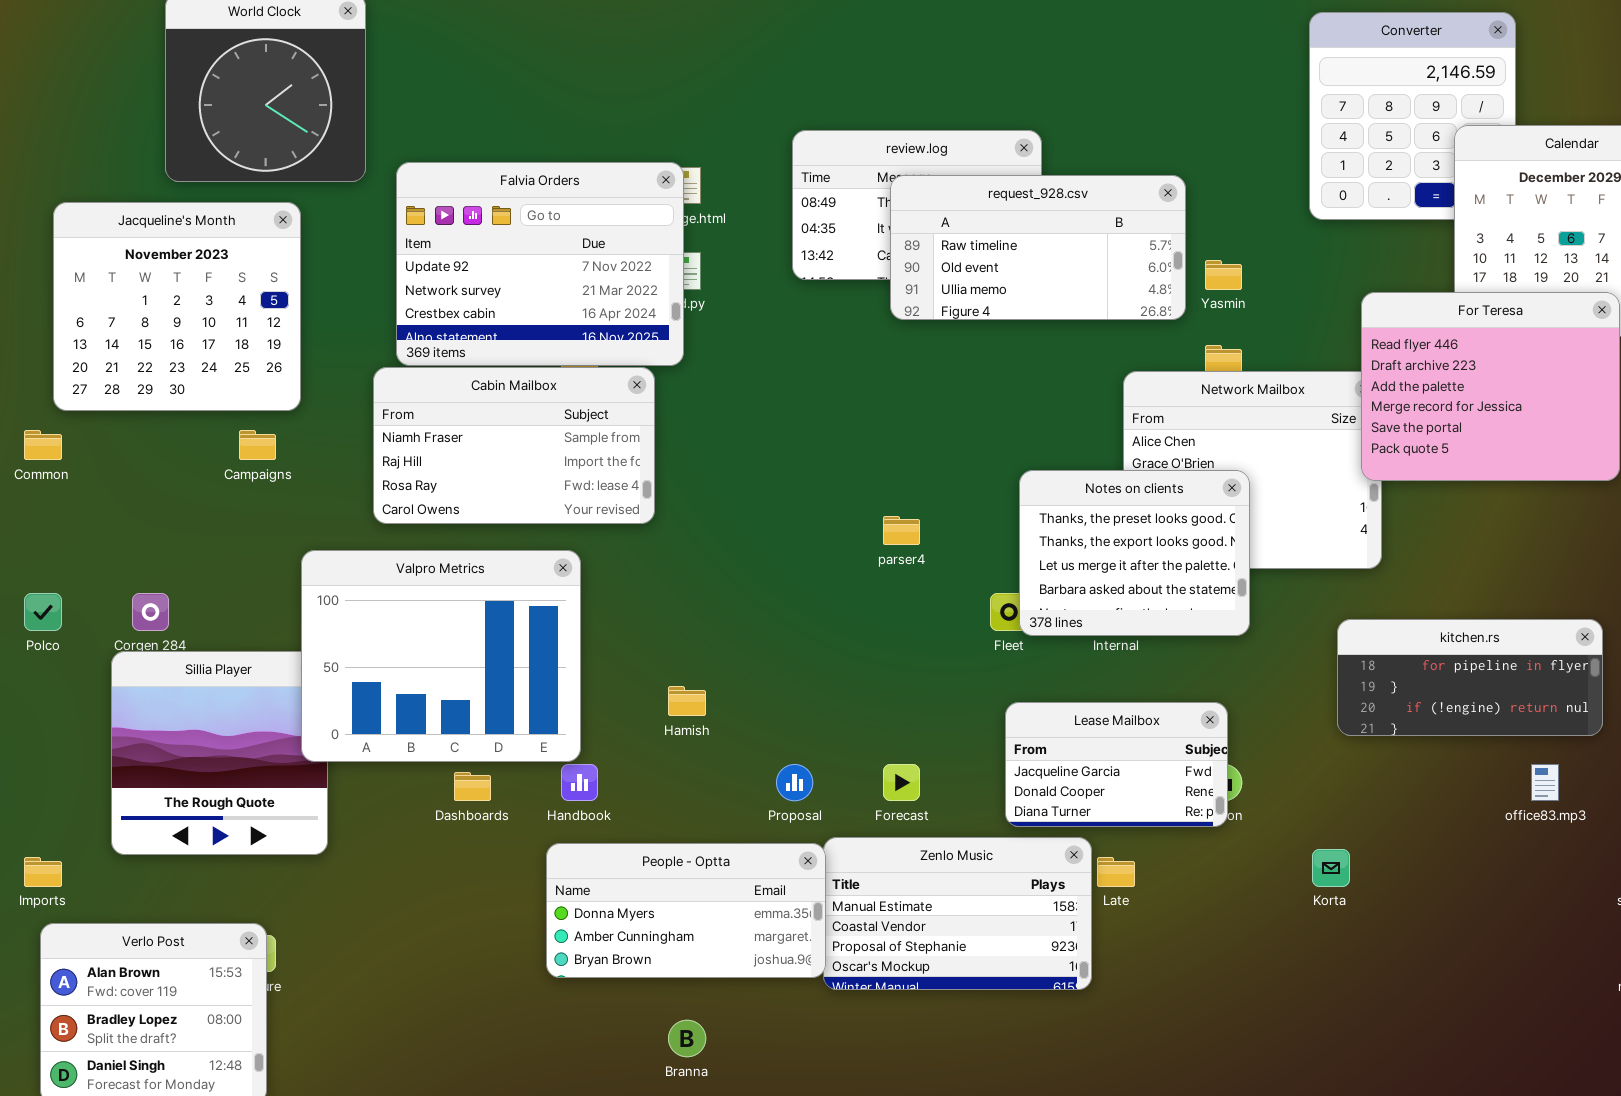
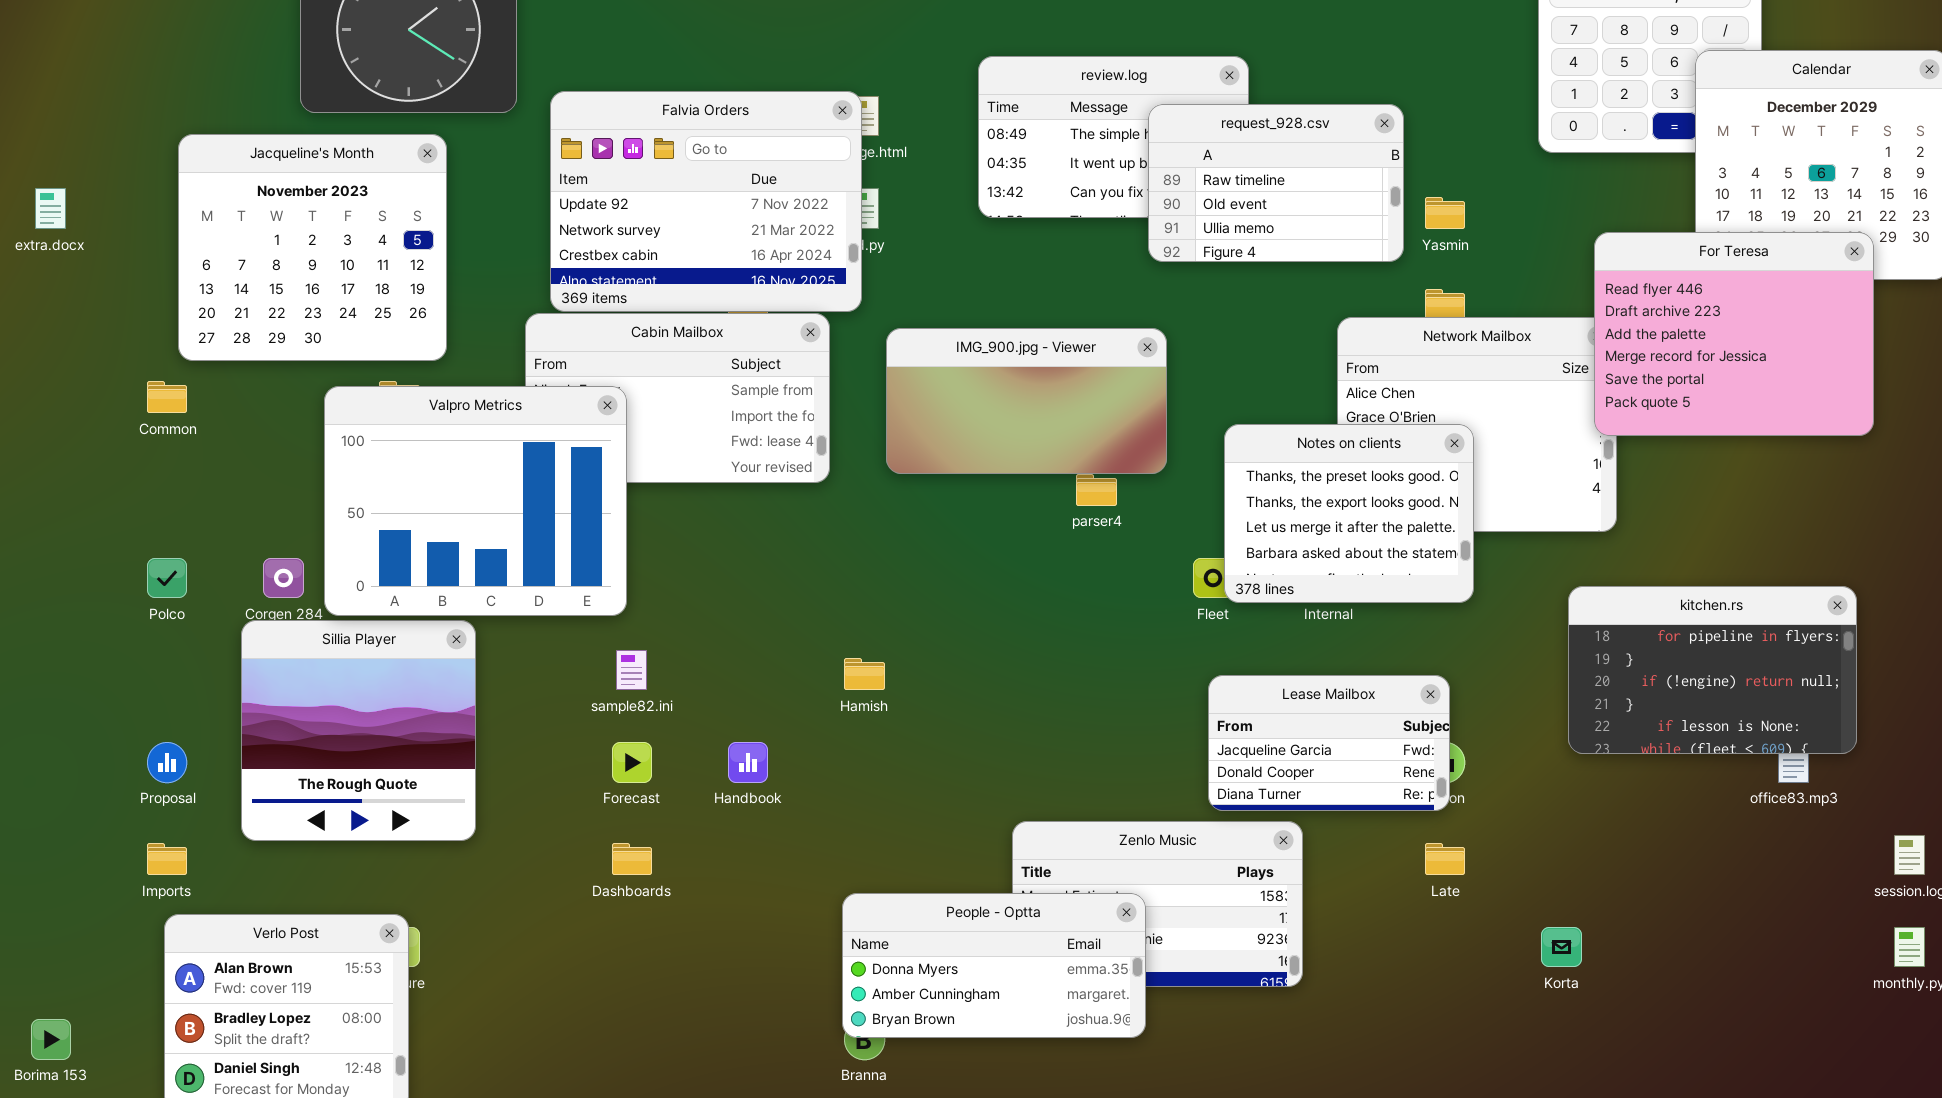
request_928.csv: [890,175,1186,320] -> [1148,104,1404,262], resized
IMG_900.jpg - Viewer: none -> [886,328,1167,474], opened
Valpro Metrics: [301,550,581,762] -> [324,386,627,616], moved
kitchen.rs: [1337,619,1603,736] -> [1568,586,1857,754], resized
Proposal: [776,764,813,801] -> [147,742,187,783], moved
Forecast: [883,764,920,801] -> [612,742,652,783], moved
Dashboards: [454,772,491,801] -> [612,843,652,875], moved
People - Optta: [546,843,826,978] -> [842,893,1146,1038], moved
Korta: [1312,849,1350,887] -> [1541,927,1582,967], moved
Late: [1097,857,1135,887] -> [1425,843,1465,875], moved

